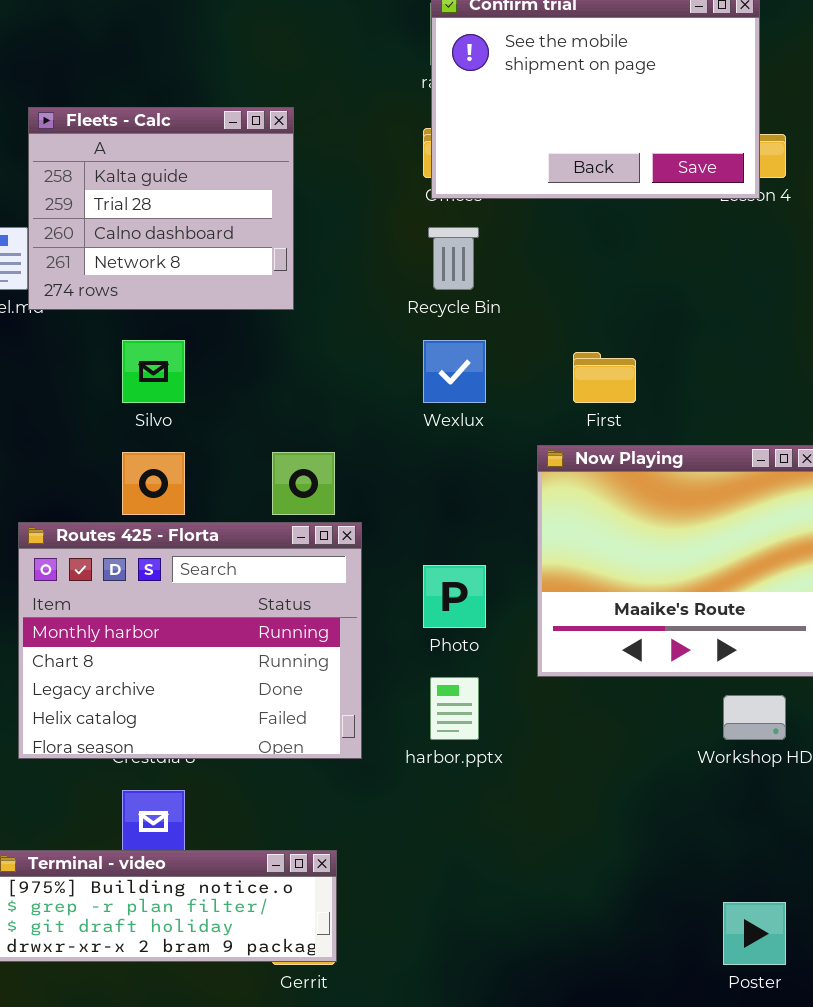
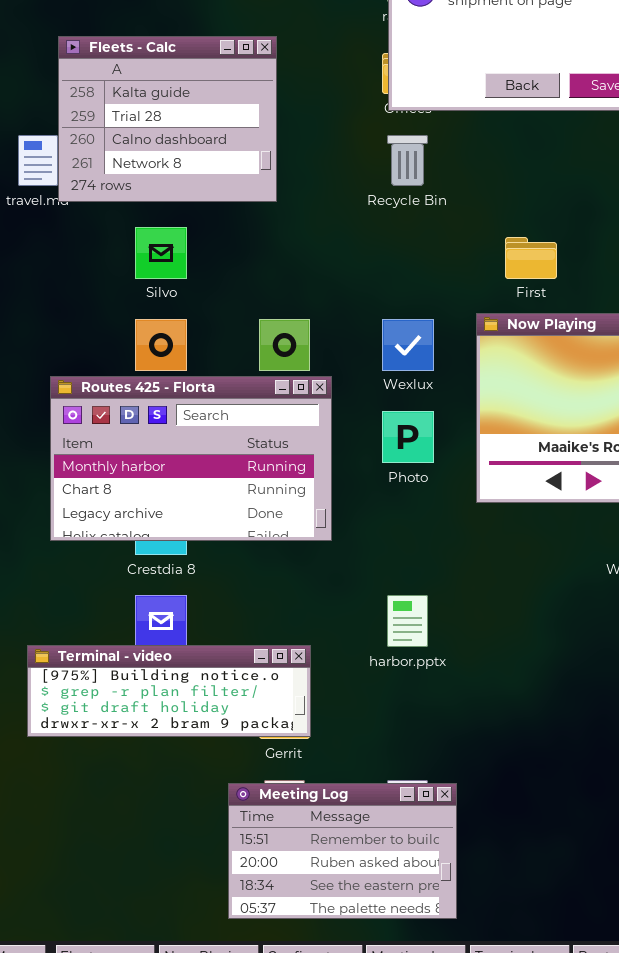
Wexlux: [423,340,486,403] -> [382,319,434,371], moved
Routes 425 - Florta: [18,522,362,759] -> [50,376,332,541], resized
harbor.pptx: [430,677,479,740] -> [387,595,428,647], moved

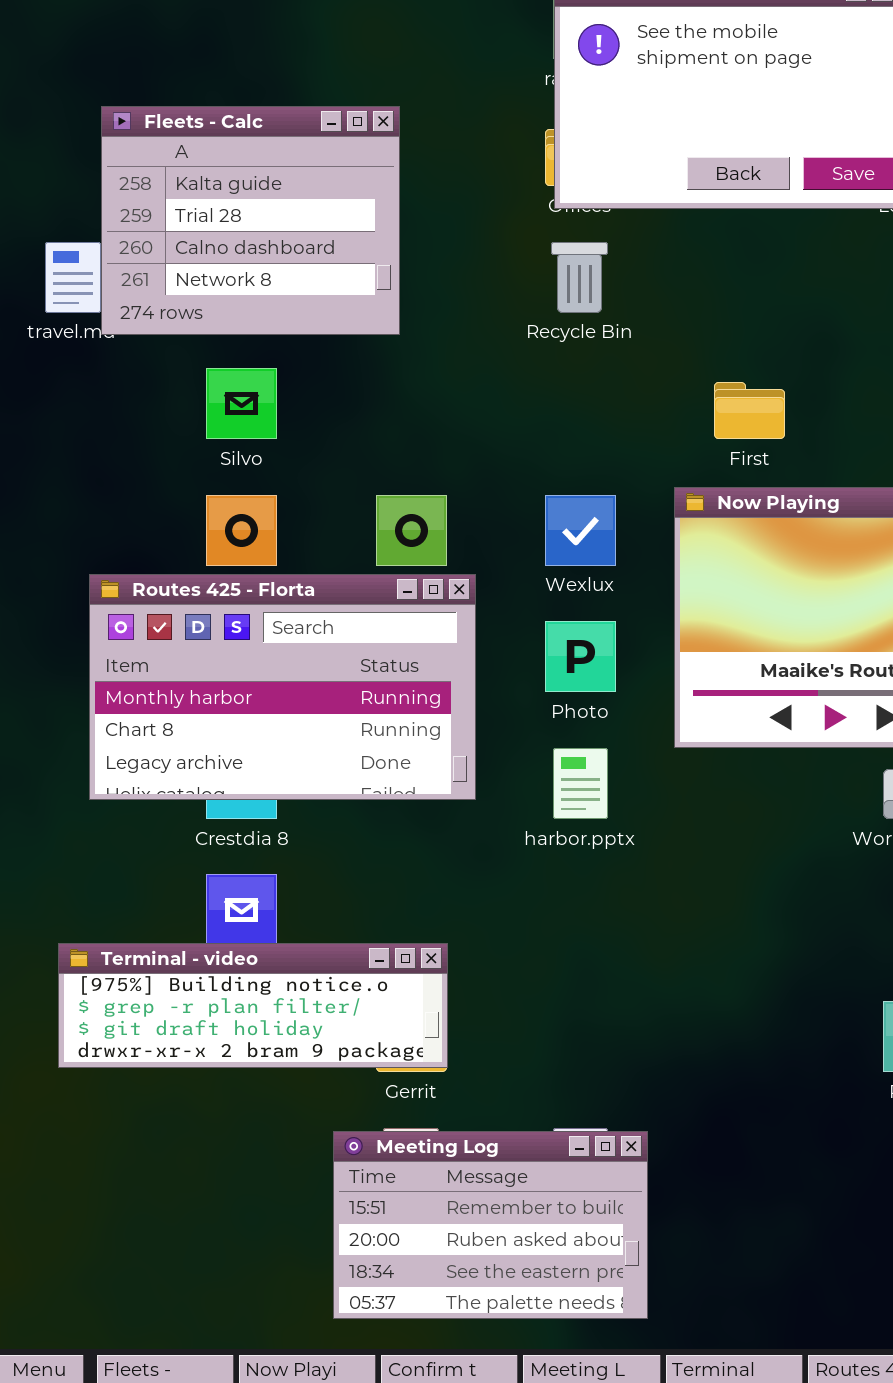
harbor.pptx: [387,595,428,647] -> [553,748,608,819], moved

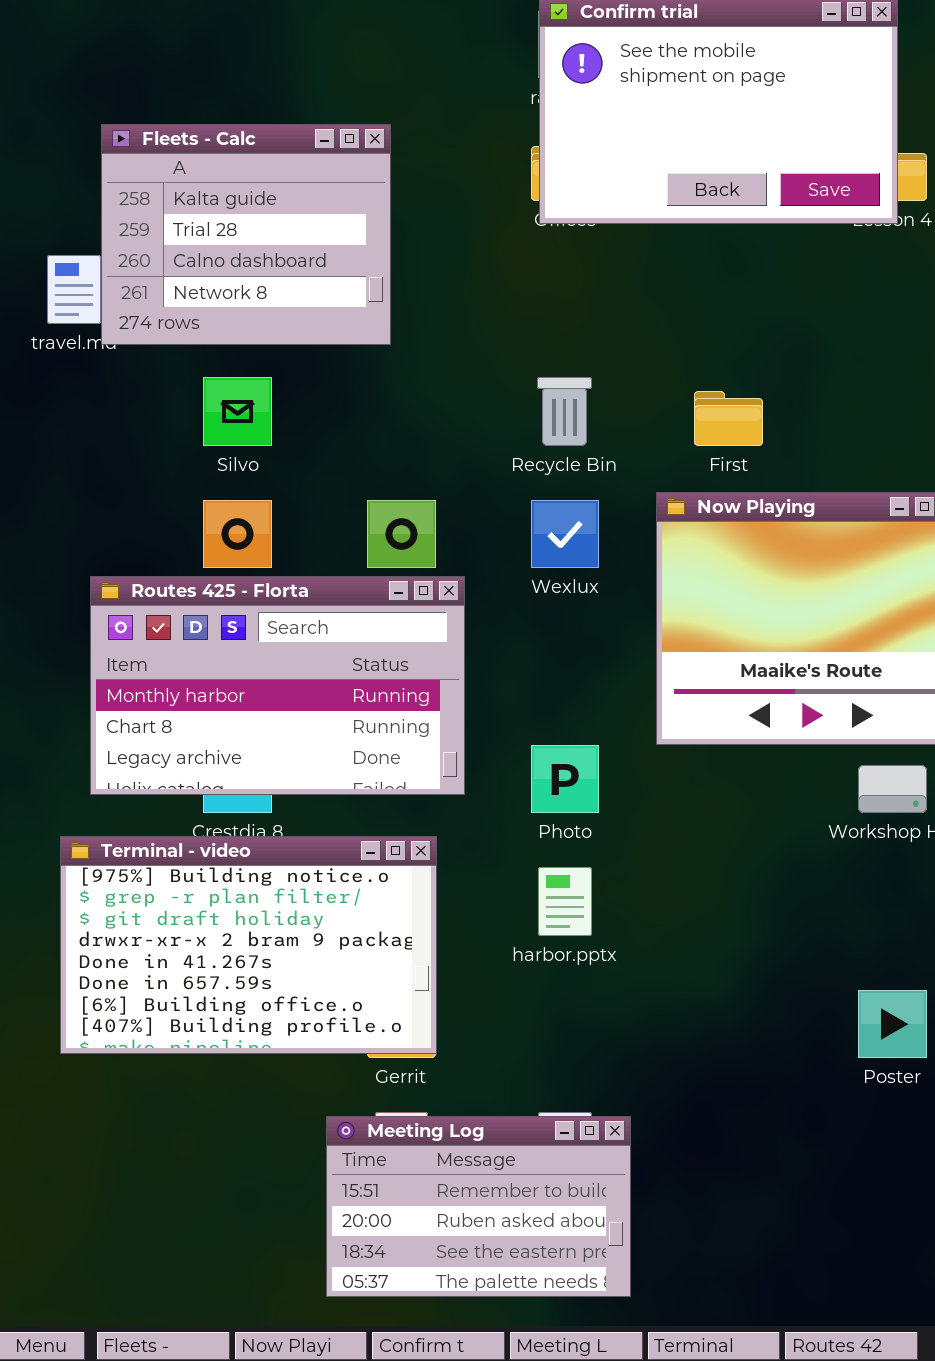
Recycle Bin: [551,242,608,313] -> [537,377,592,446], moved
Photo: [545,621,616,692] -> [531,745,599,813], moved
harbor.pptx: [553,748,608,819] -> [538,867,592,936], moved
Terminal - video: [58,943,448,1068] -> [60,836,437,1054], resized

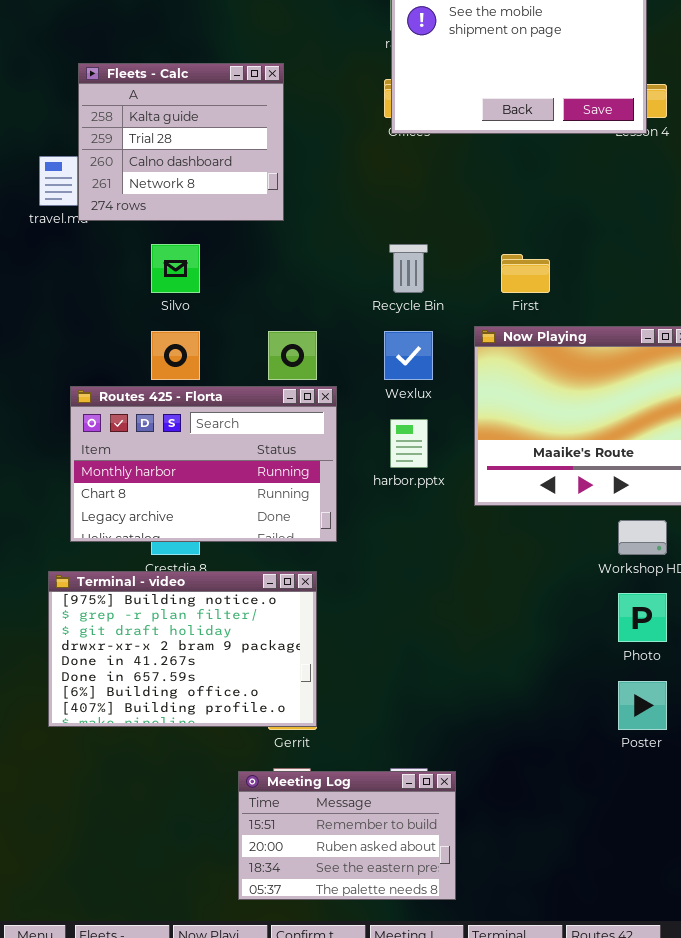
Photo: [531,745,599,813] -> [618,593,667,642], moved
harbor.pptx: [538,867,592,936] -> [390,419,428,468], moved

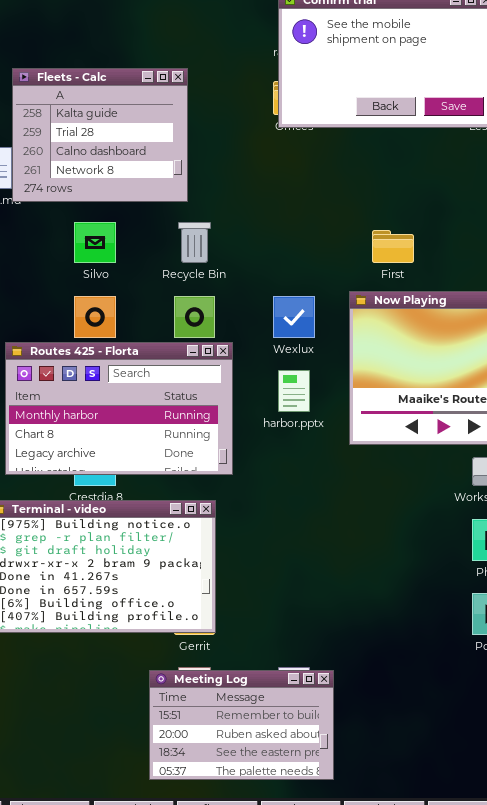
Recycle Bin: [389,244,428,293] -> [178,222,211,263], moved

